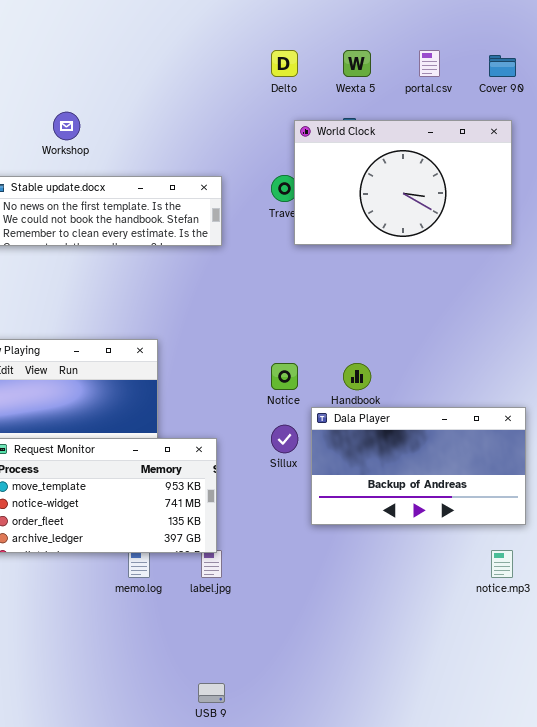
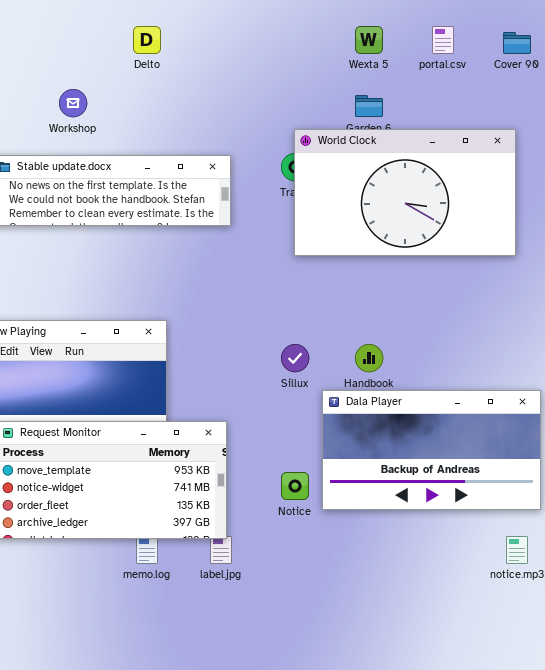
Delto: [271,50,298,77] -> [133,26,161,54], moved
World Clock: [294,120,512,245] -> [294,129,516,256], moved
Notice: [271,363,298,390] -> [281,472,309,500], moved
Sillux: [271,425,298,453] -> [281,344,309,372], moved

